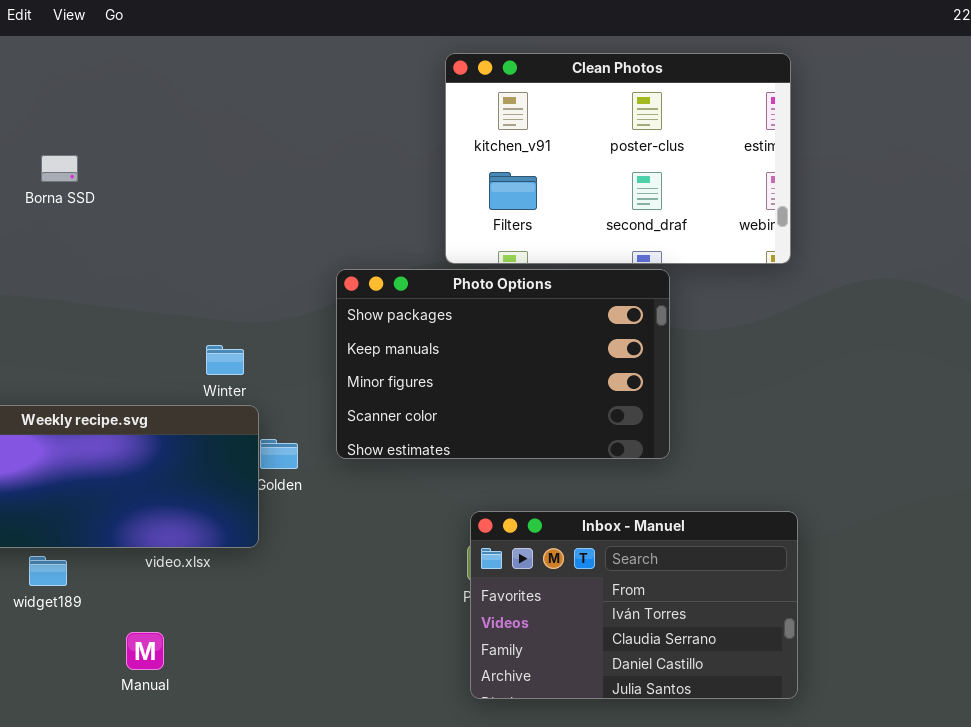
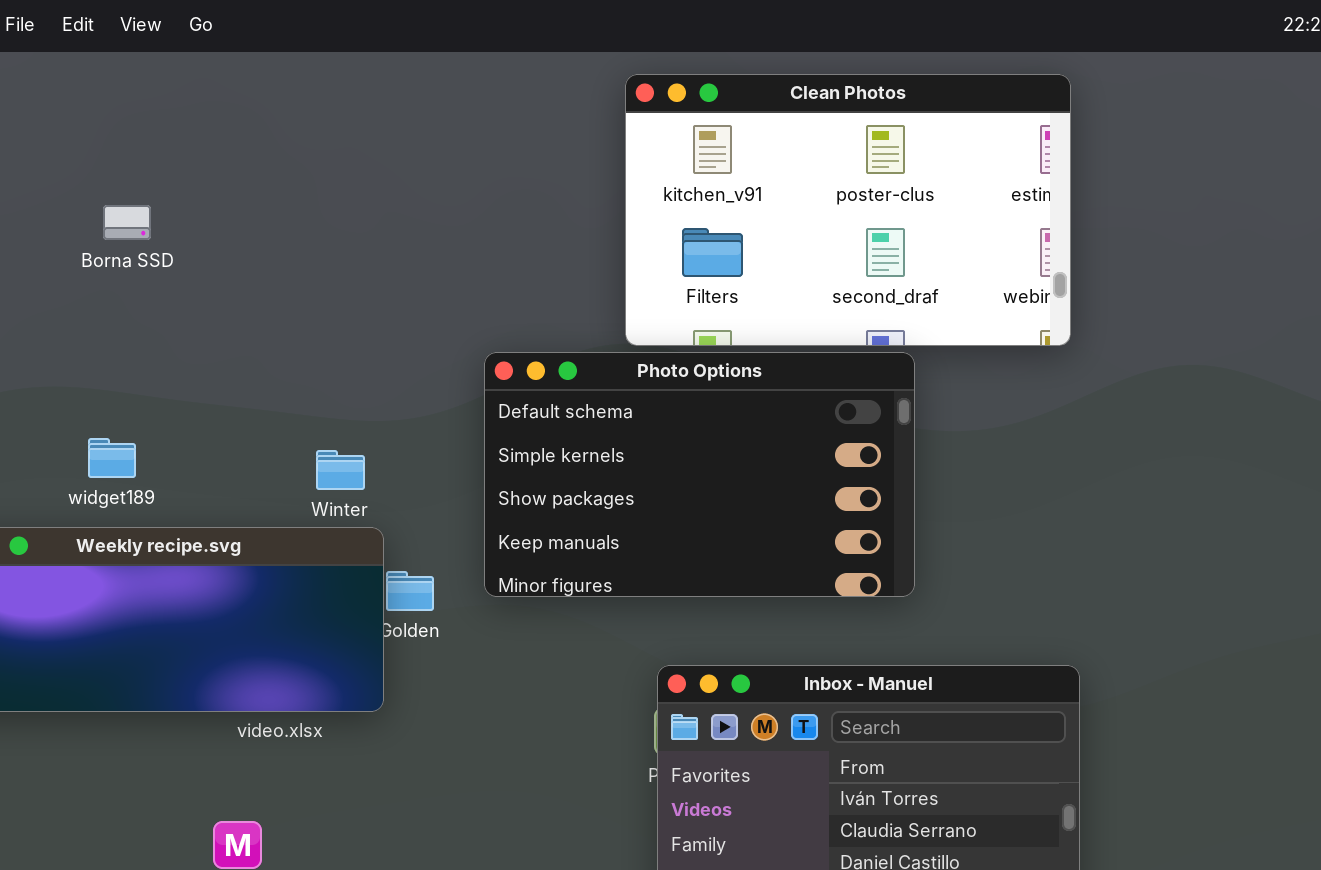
Photo Options: [336,269,670,459] -> [484,352,915,597], scrolled up 2 rows
widget189: [29,556,67,586] -> [88,438,136,478], moved

